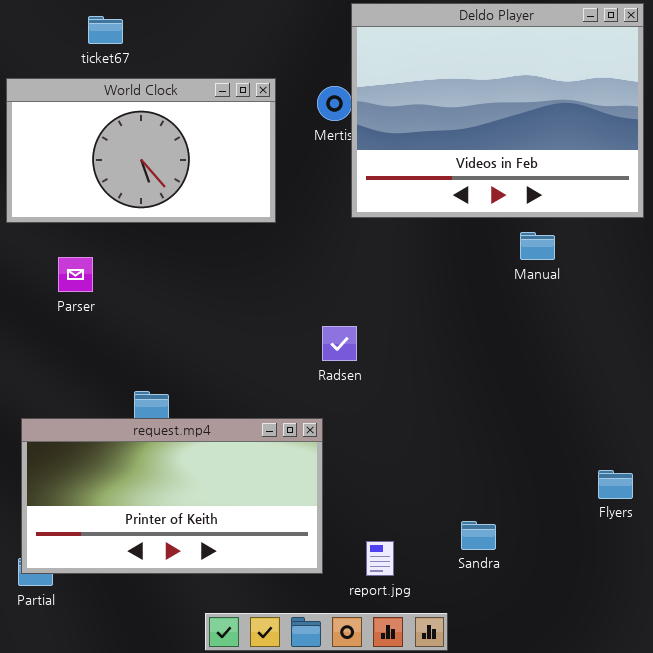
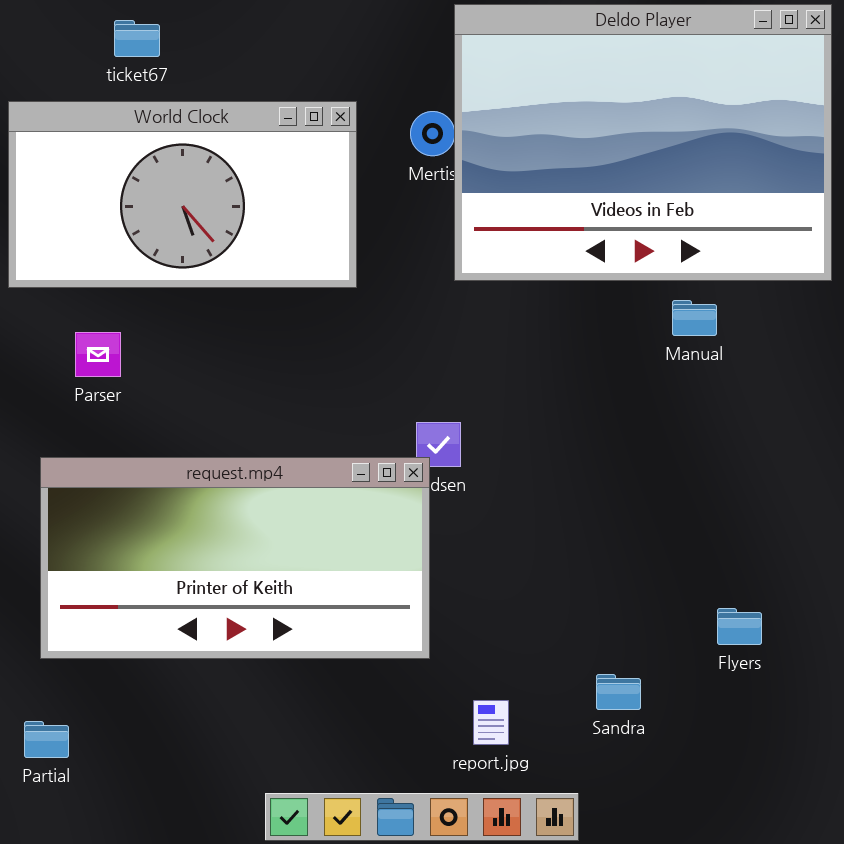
request.mp4: [21,418,323,574] -> [40,457,430,659], moved
Flyers: [598,470,633,499] -> [717,608,762,645], moved

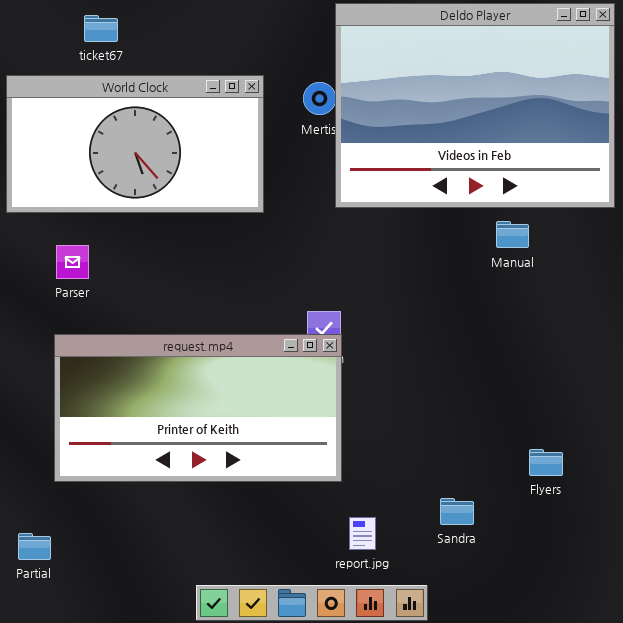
request.mp4: [40,457,430,659] -> [54,334,342,482], moved

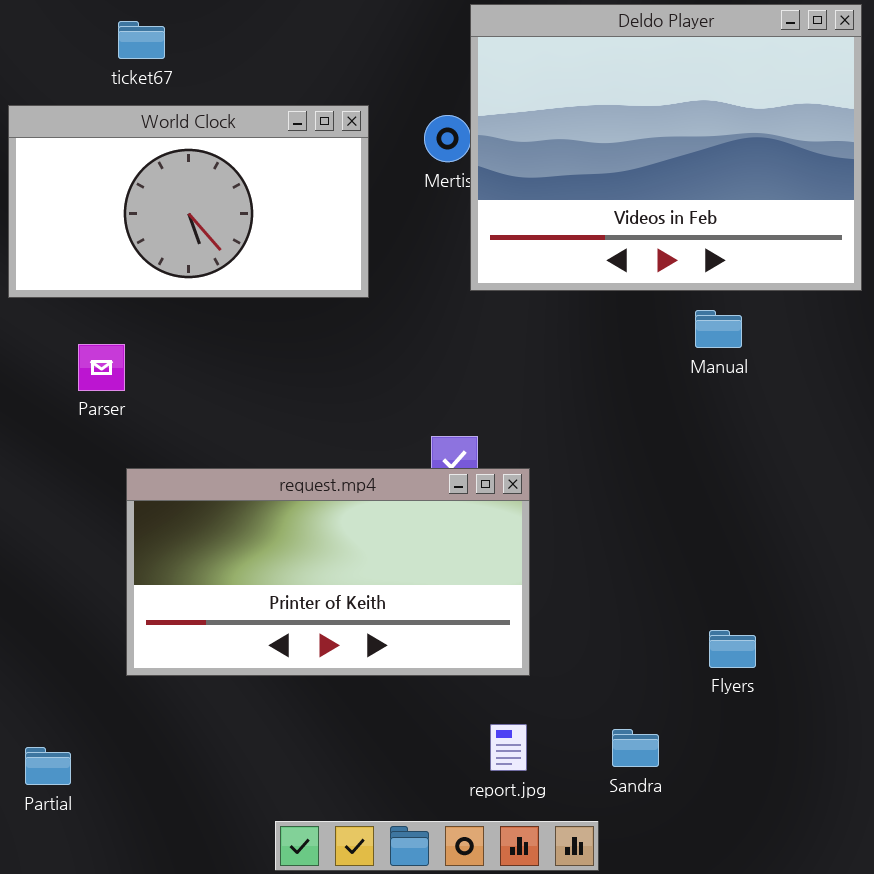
request.mp4: [54,334,342,482] -> [126,468,530,676], moved
Flyers: [529,449,563,476] -> [709,630,756,668], moved
Sandra: [440,498,474,525] -> [612,729,659,767], moved

